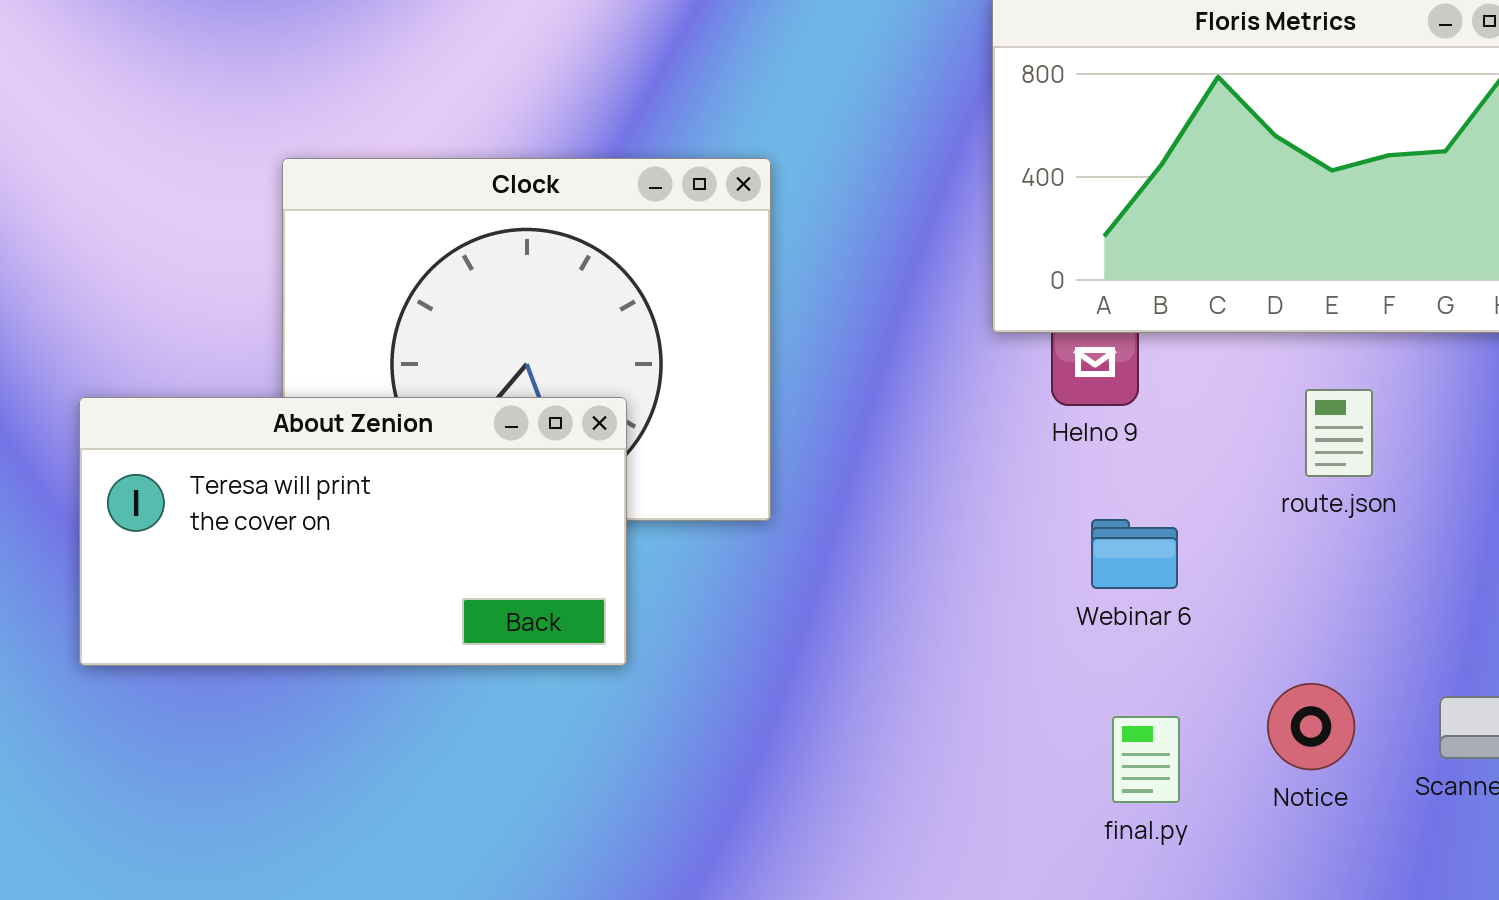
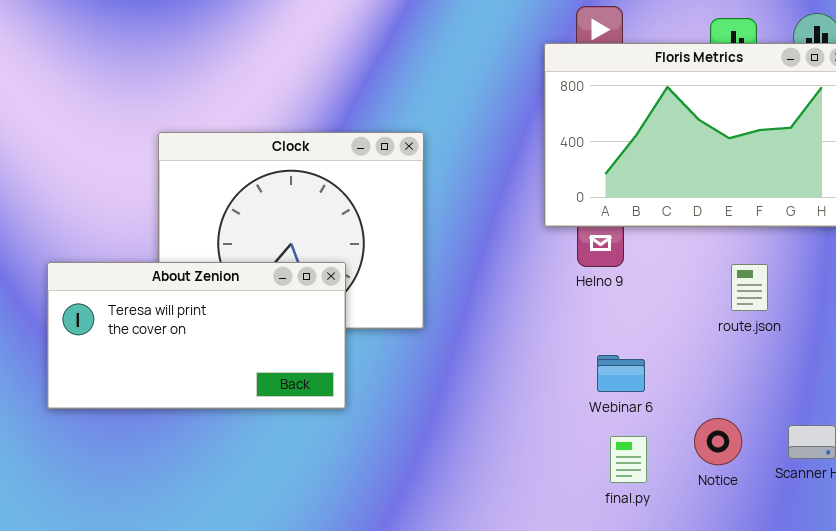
route.json: [1305,389,1373,477] -> [731,264,768,311], moved
Webinar 6: [1091,519,1178,589] -> [597,355,645,392], moved

